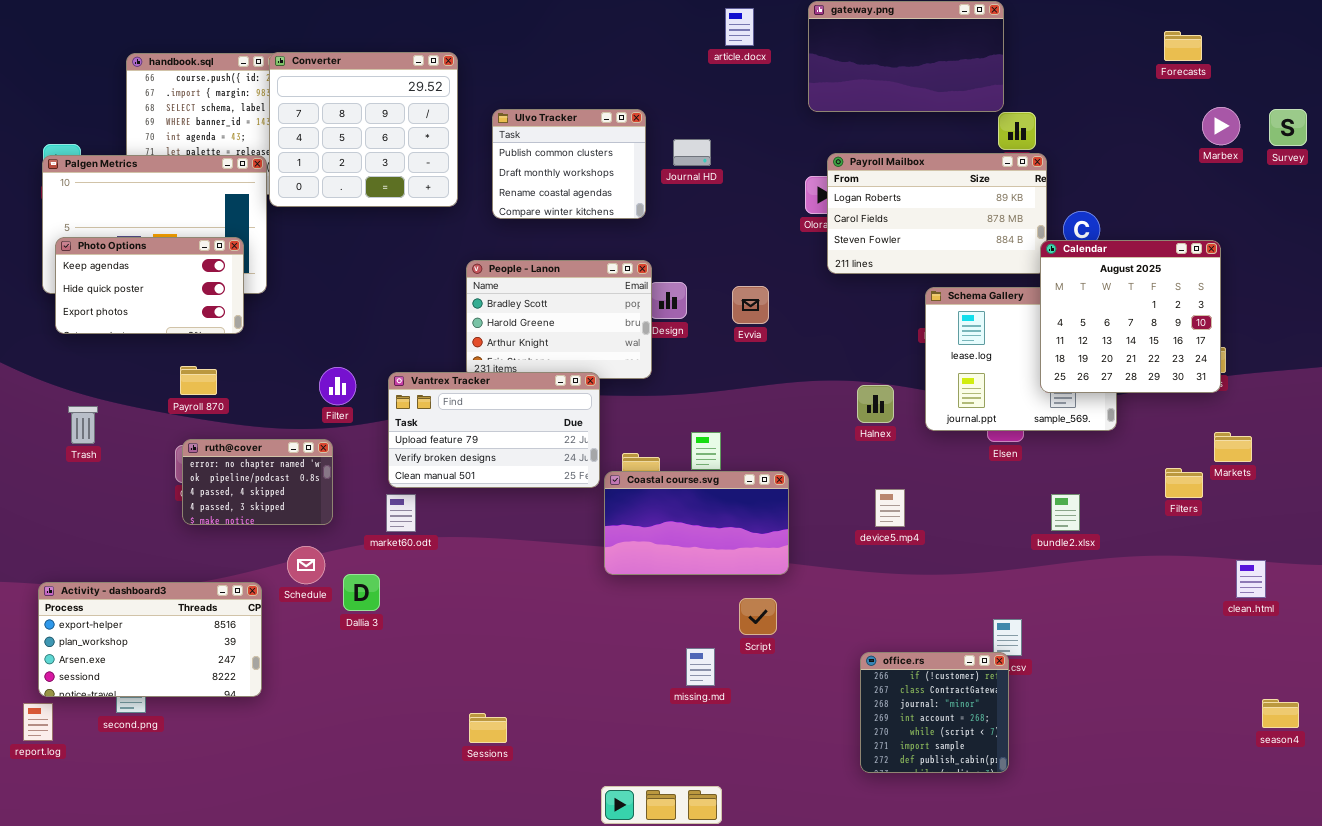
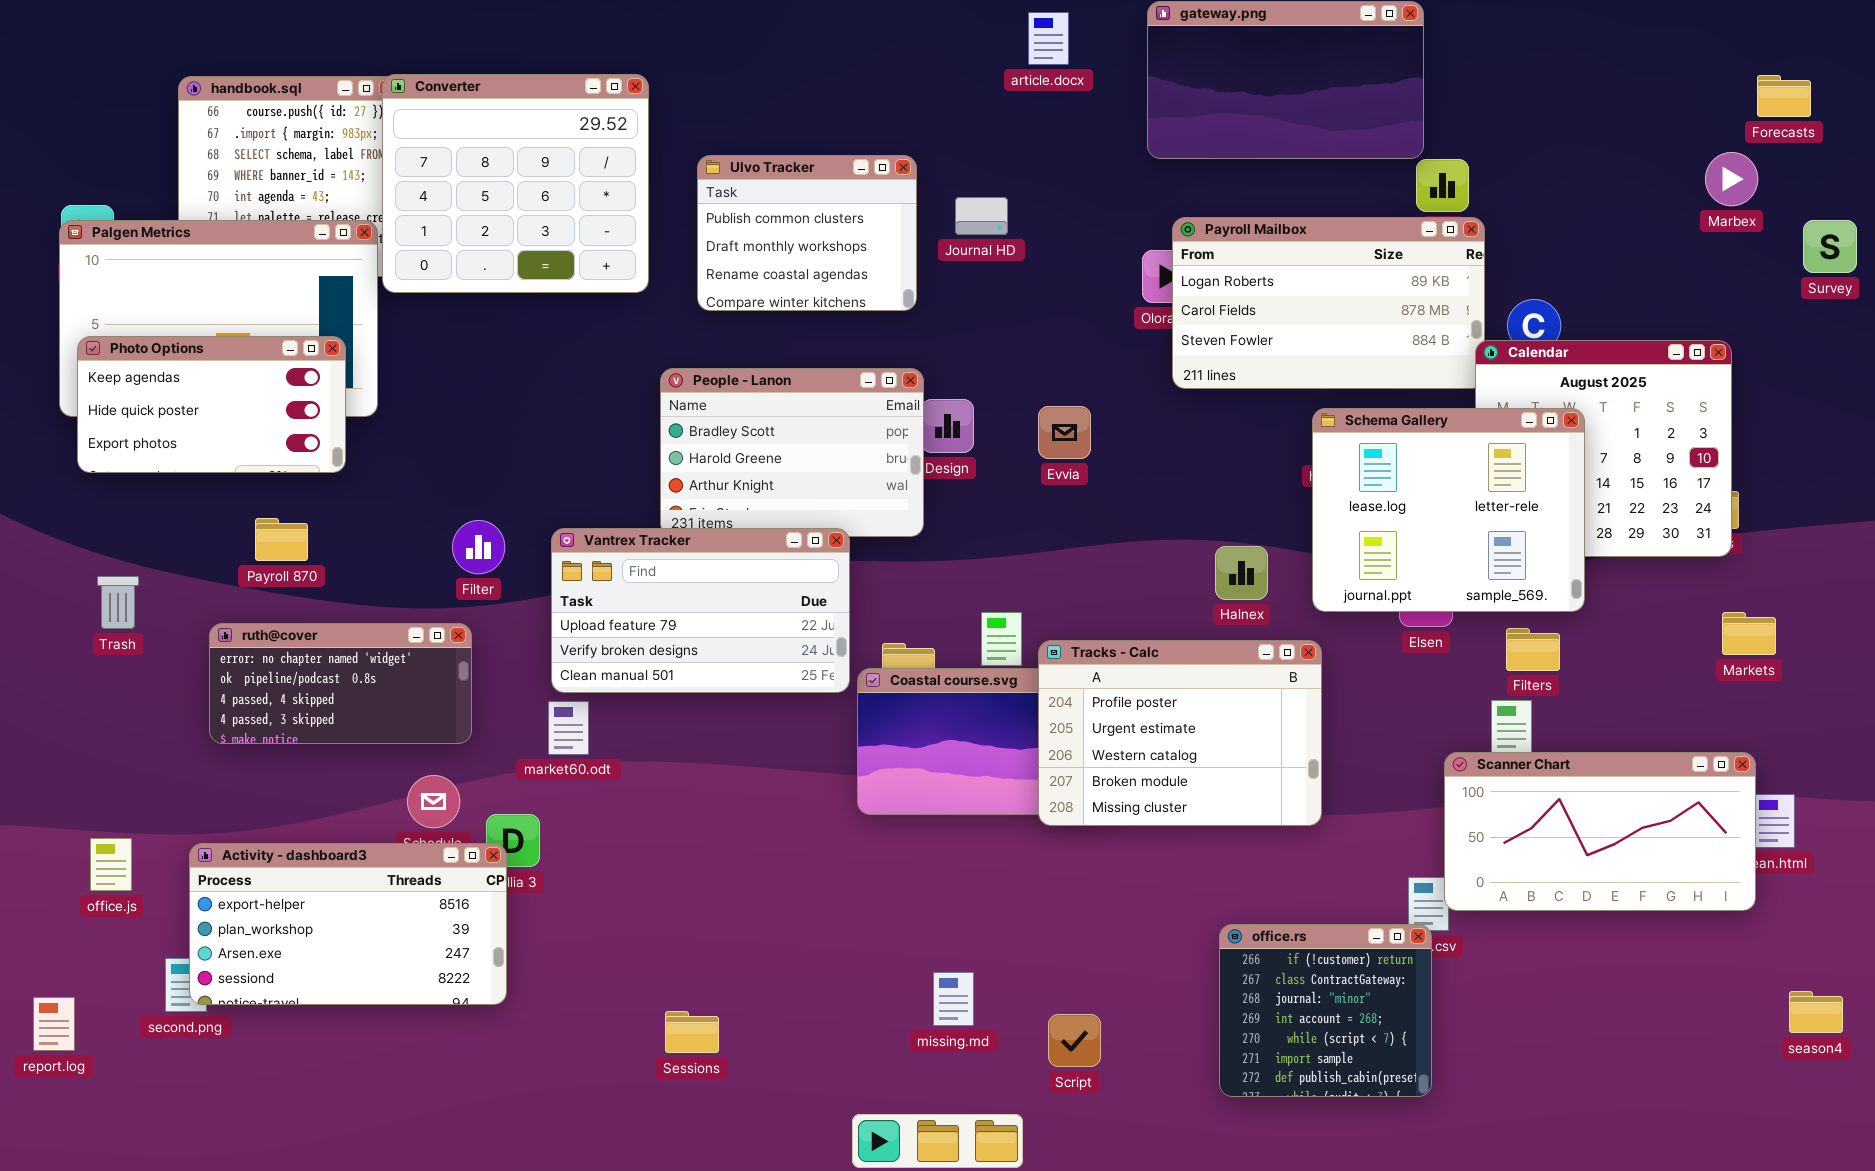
Forecasts: [1164,31,1202,61] -> [1757,75,1811,117], moved
Survey: [1269,109,1307,146] -> [1803,220,1857,273], moved
Schema Gallery: [925,287,1117,431] -> [1312,408,1585,612], raised
ruth@cover: [182,439,333,525] -> [209,623,472,744], resized
Tracks - Calc: none -> [1038,640,1322,826], opened
Filters: [1165,468,1203,498] -> [1506,628,1560,671], moved
Scanner Chart: none -> [1444,752,1756,911], opened
Activity - dashboard3: [38,582,262,697] -> [189,843,507,1005], moved
Script: [739,598,777,635] -> [1048,1014,1101,1067], moved
missing.md: [686,648,715,686] -> [933,972,974,1026], moved

